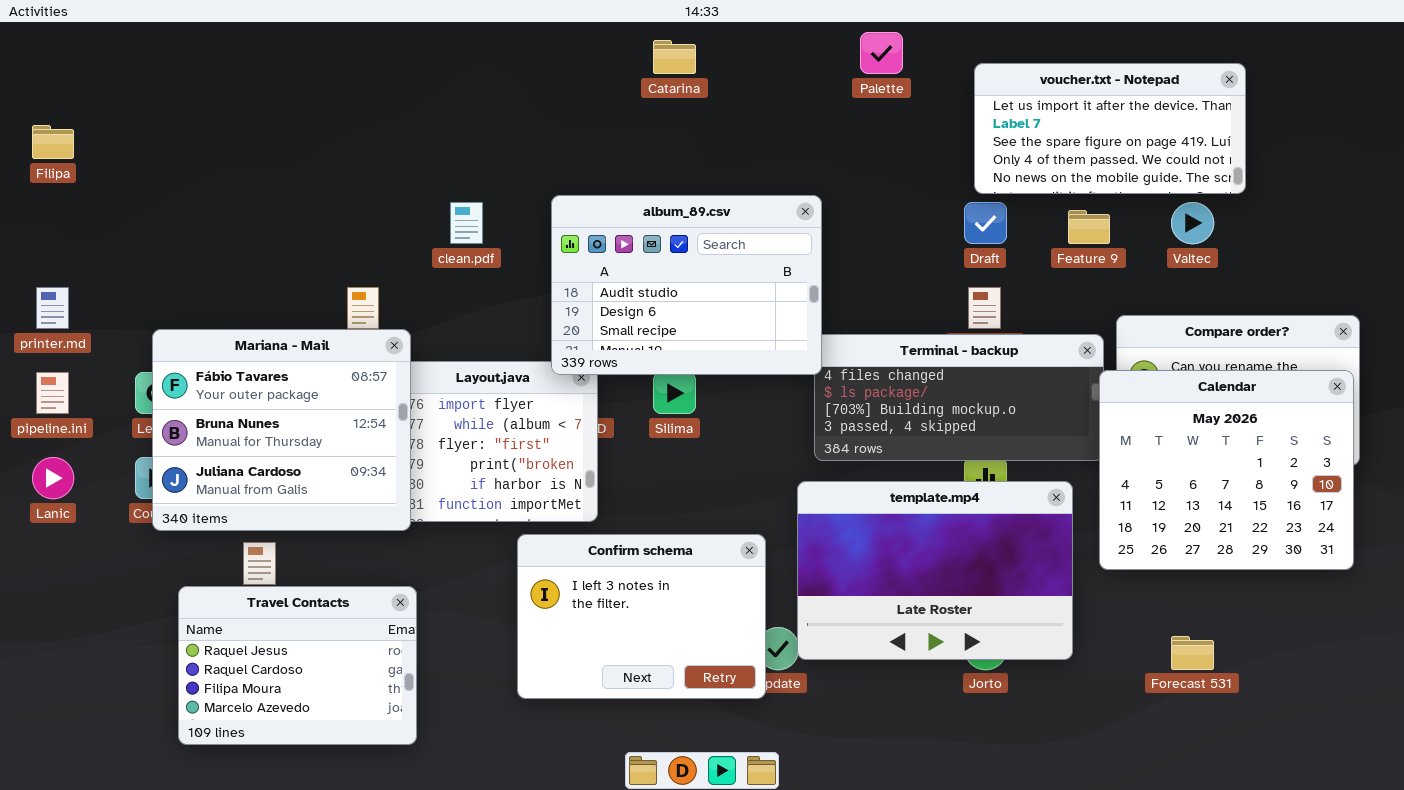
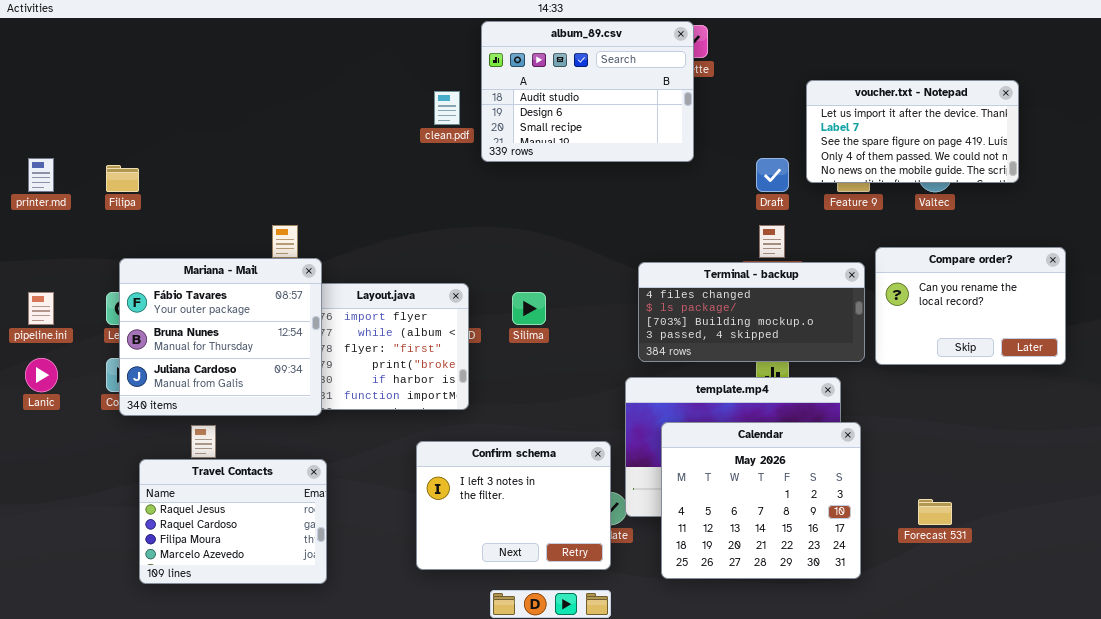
voucher.txt - Notepad: [974,63,1246,194] -> [806,80,1019,183], moved
Filipa: [32,125,74,159] -> [106,165,139,192], moved
album_89.csv: [551,195,822,375] -> [481,21,694,162], moved
clean.pdf: [450,202,483,244] -> [434,91,460,125], moved
printer.md: [36,287,69,329] -> [28,158,54,192], moved
Calendar: [1099,370,1354,570] -> [661,422,861,579], moved
Confirm schema: [517,534,766,699] -> [416,441,611,570], moved

